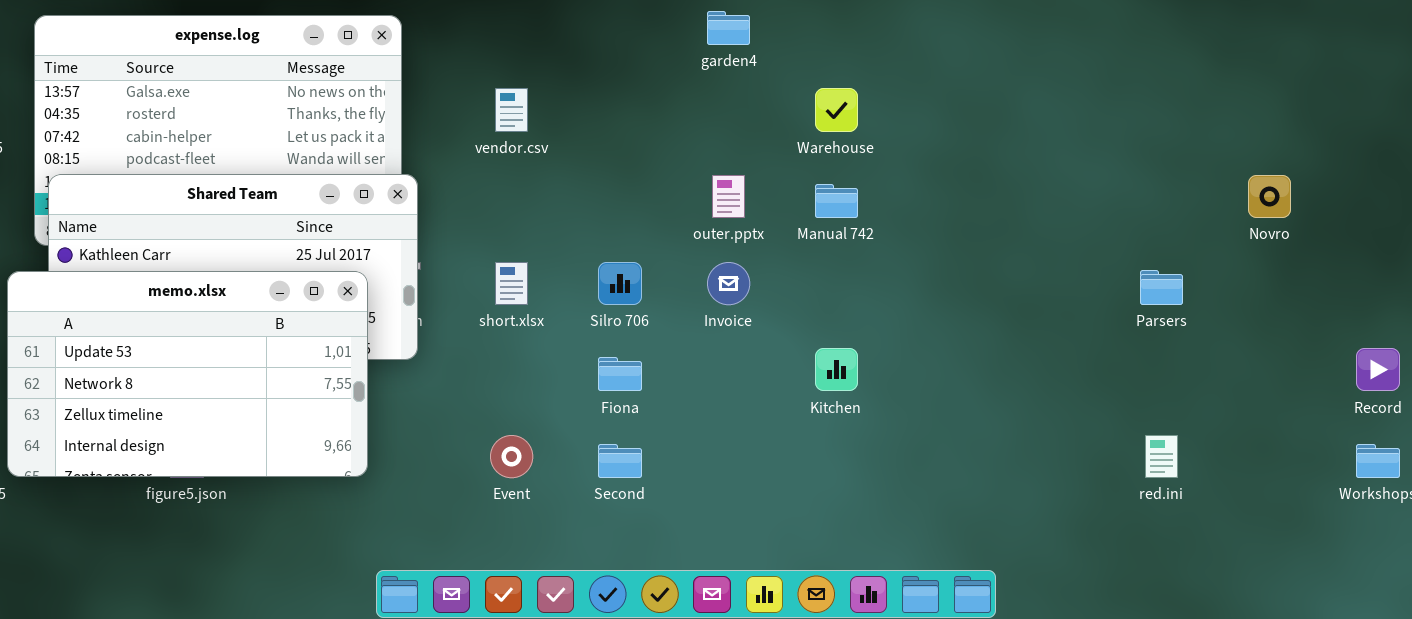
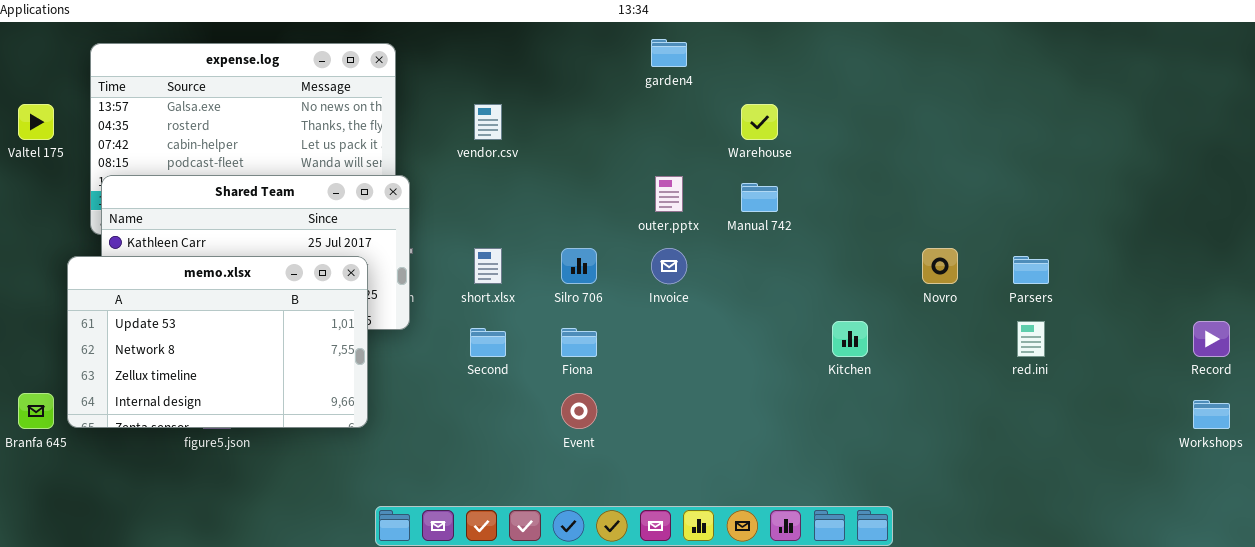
Novro: [1248,175,1291,218] -> [922,248,958,284], moved
Kitchen: [815,348,858,391] -> [832,321,868,357], moved
Event: [490,435,533,478] -> [561,393,597,429], moved
red.ini: [1145,435,1178,478] -> [1017,321,1045,357], moved
Second: [598,444,642,478] -> [470,328,506,357], moved

